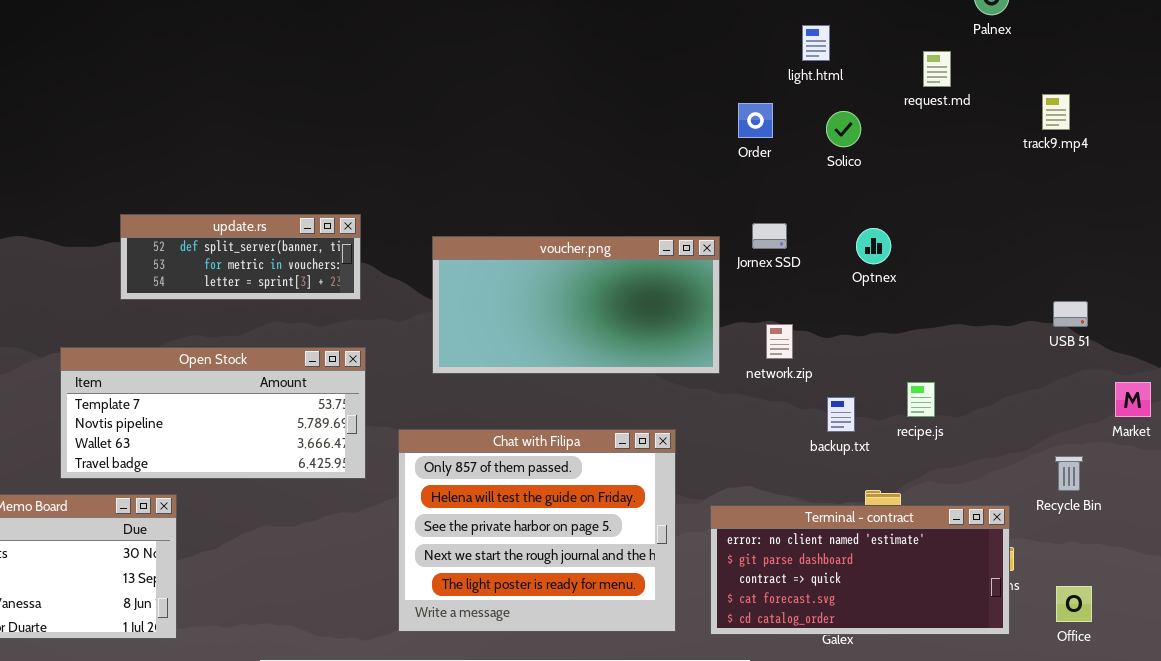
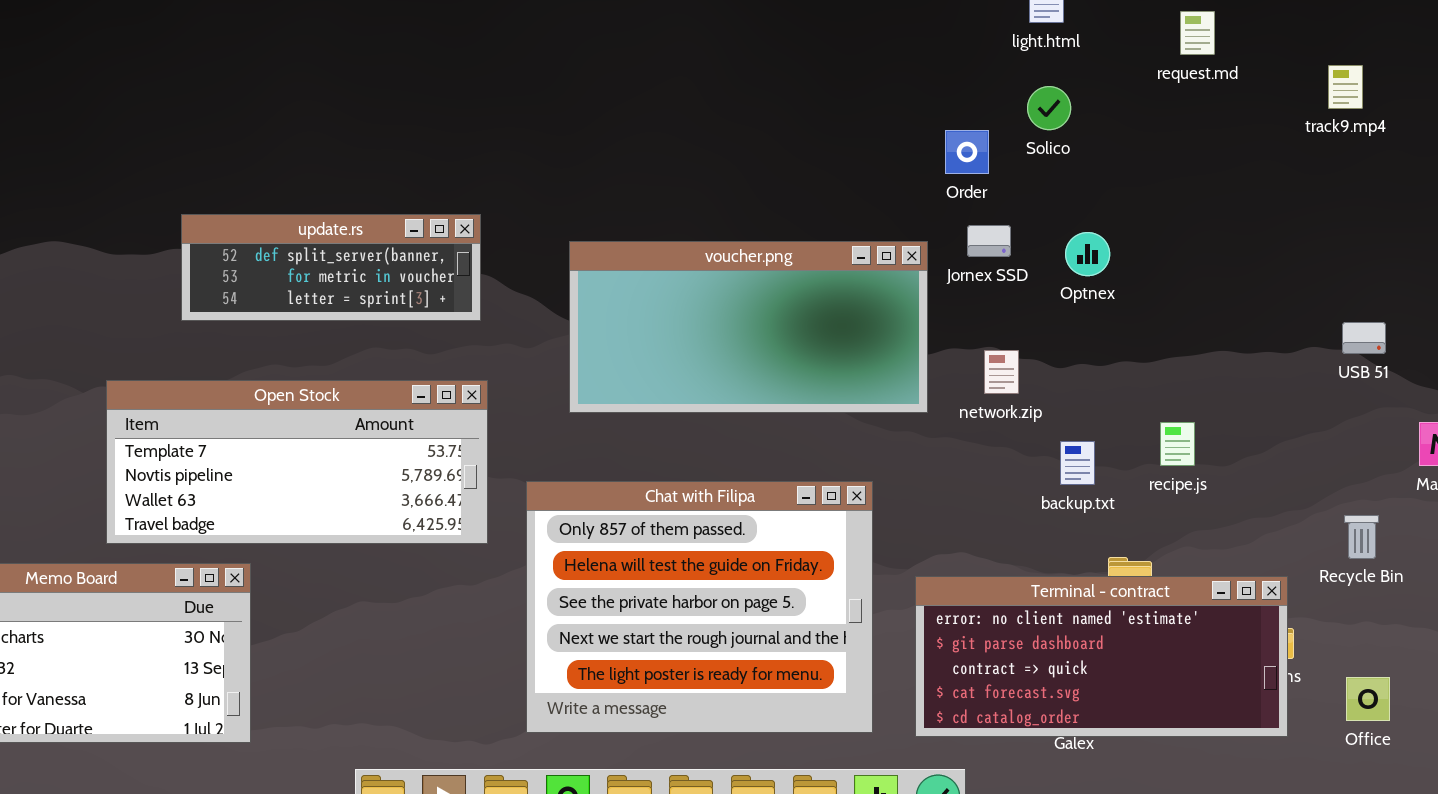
Order: [738,103,773,138] -> [945,130,989,174], moved
Solico: [826,111,861,147] -> [1027,86,1071,130], moved
Optnex: [856,228,891,264] -> [1065,232,1110,276], moved

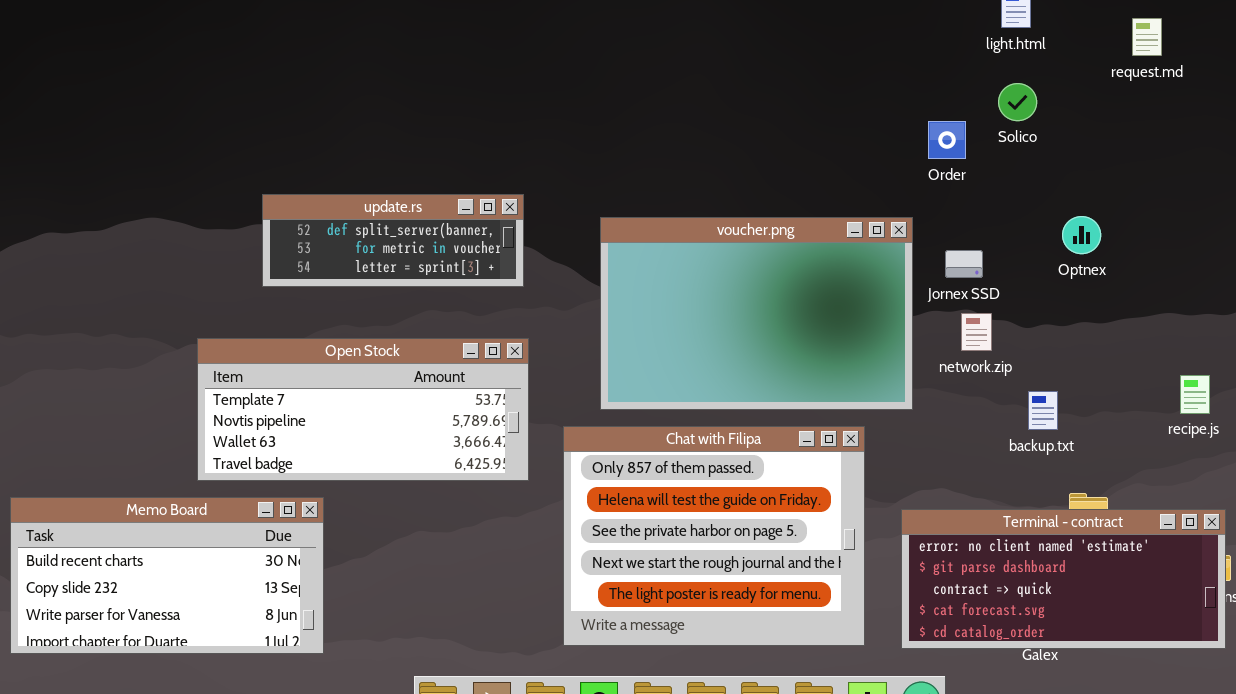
Jornex SSD: [967,225,1011,257] -> [945,250,983,278], moved
Optnex: [1065,232,1110,276] -> [1062,216,1101,254], moved
voucher.png: [569,241,928,413] -> [600,217,913,410], resized
recipe.js: [1160,422,1195,466] -> [1180,375,1210,414], moved

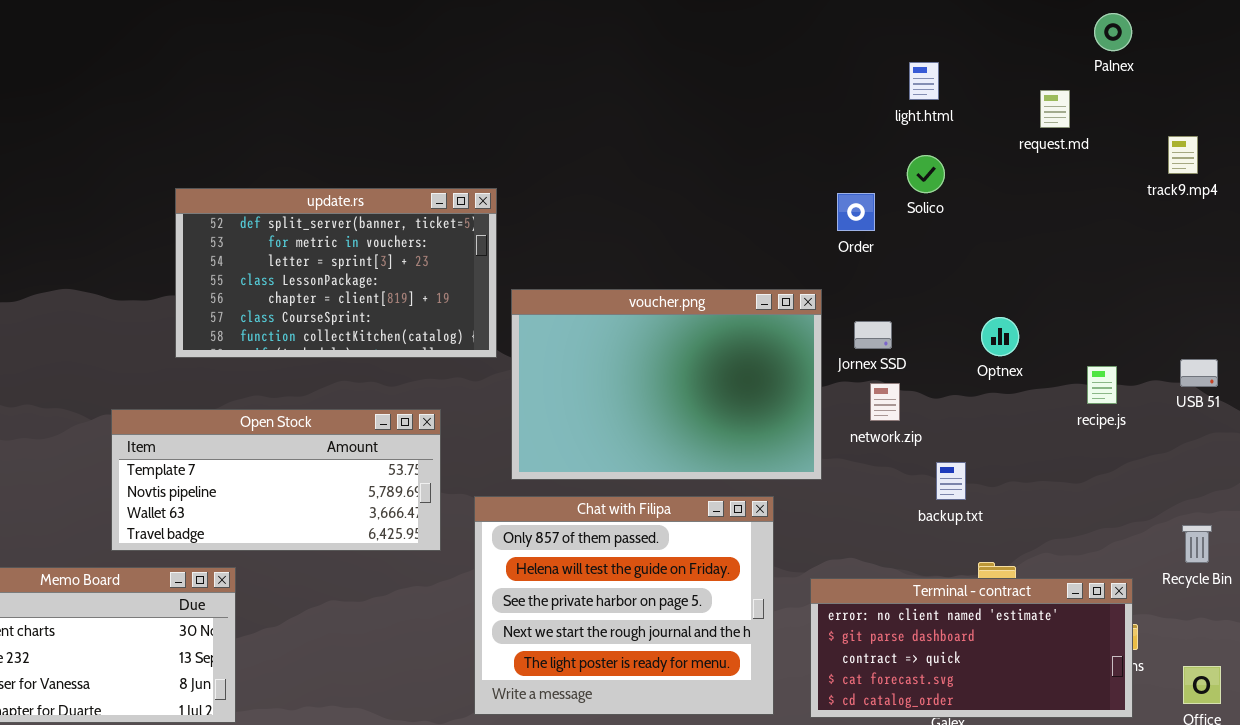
update.rs: [262,194,524,287] -> [175,188,497,358], resized
Optnex: [1062,216,1101,254] -> [981,317,1019,356], moved
recipe.js: [1180,375,1210,414] -> [1087,366,1117,404], moved

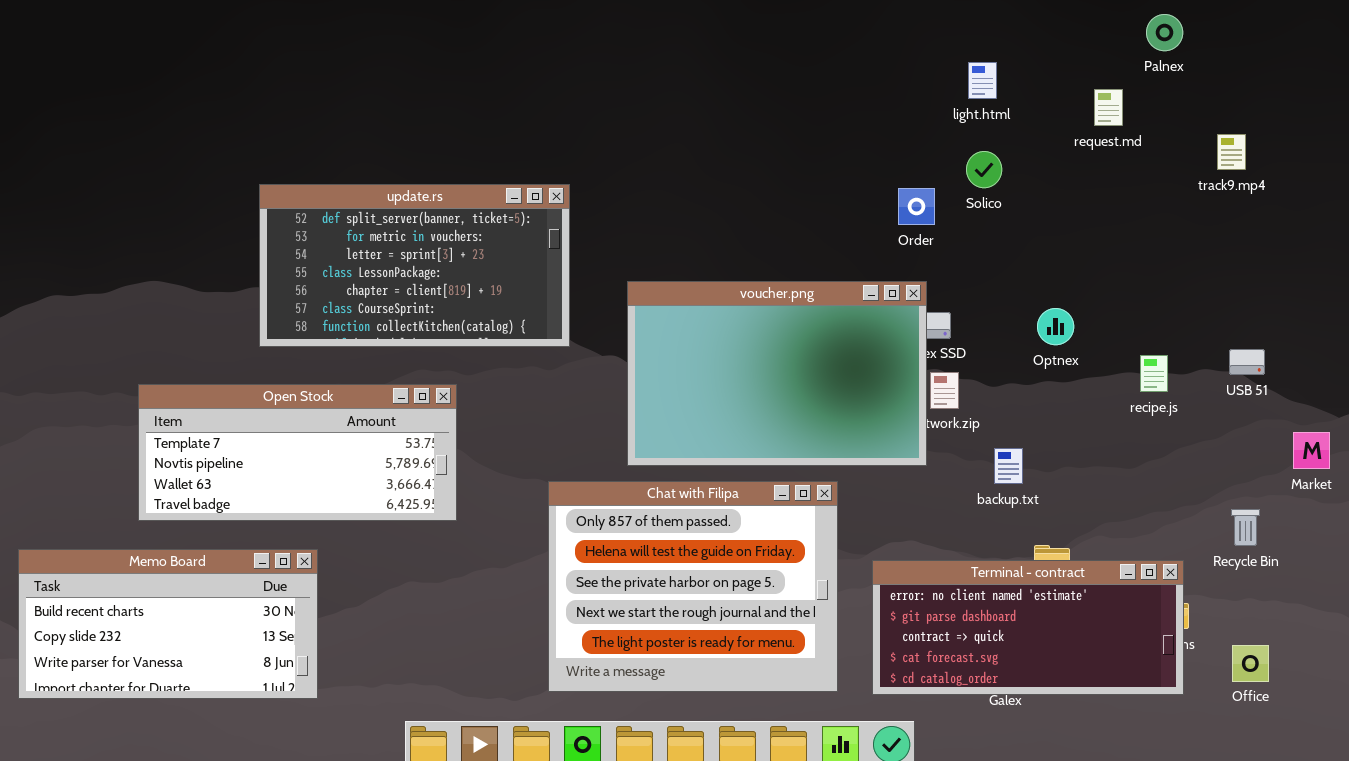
voucher.png: [511,289,822,480] -> [627,281,927,466], moved
Open Stock: [111,409,441,551] -> [138,384,457,521], moved

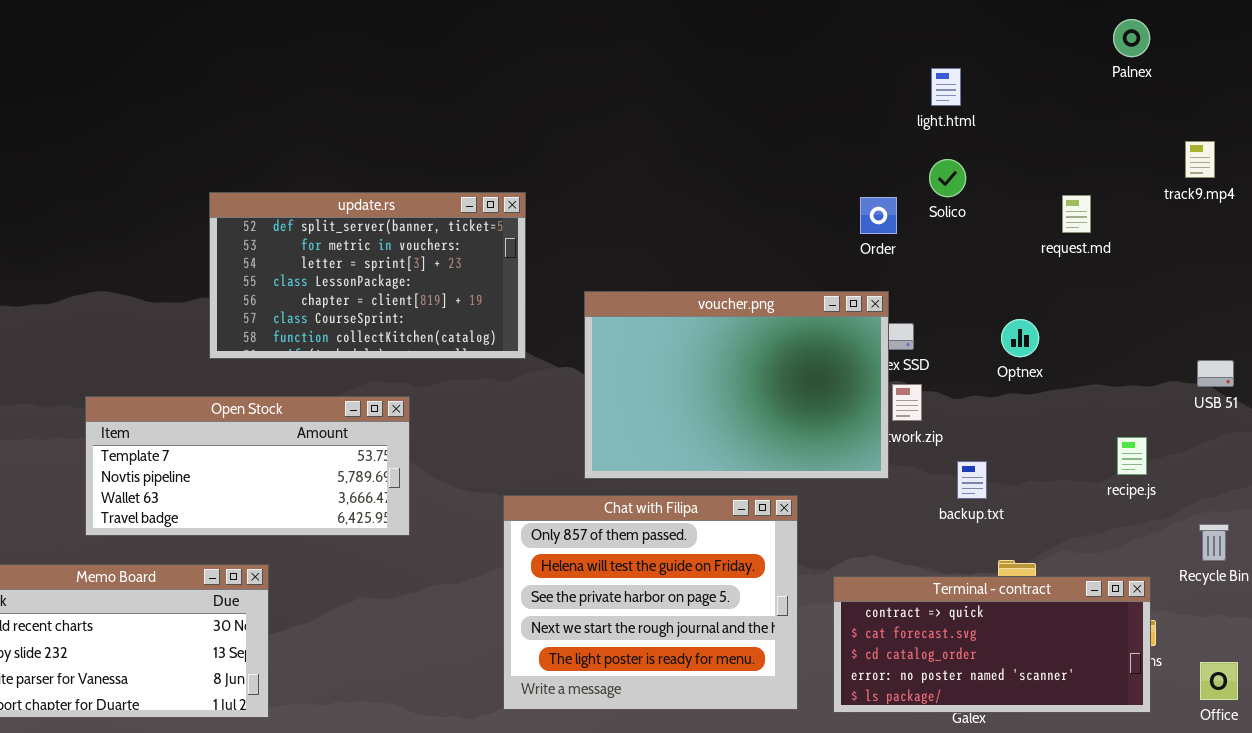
request.md: [1094,89,1123,126] -> [1062,195,1091,233], moved
recipe.js: [1140,355,1168,392] -> [1117,437,1147,475], moved
Terminal - contract: [872,560,1184,695] -> [833,576,1151,713], scrolled down 2 rows

